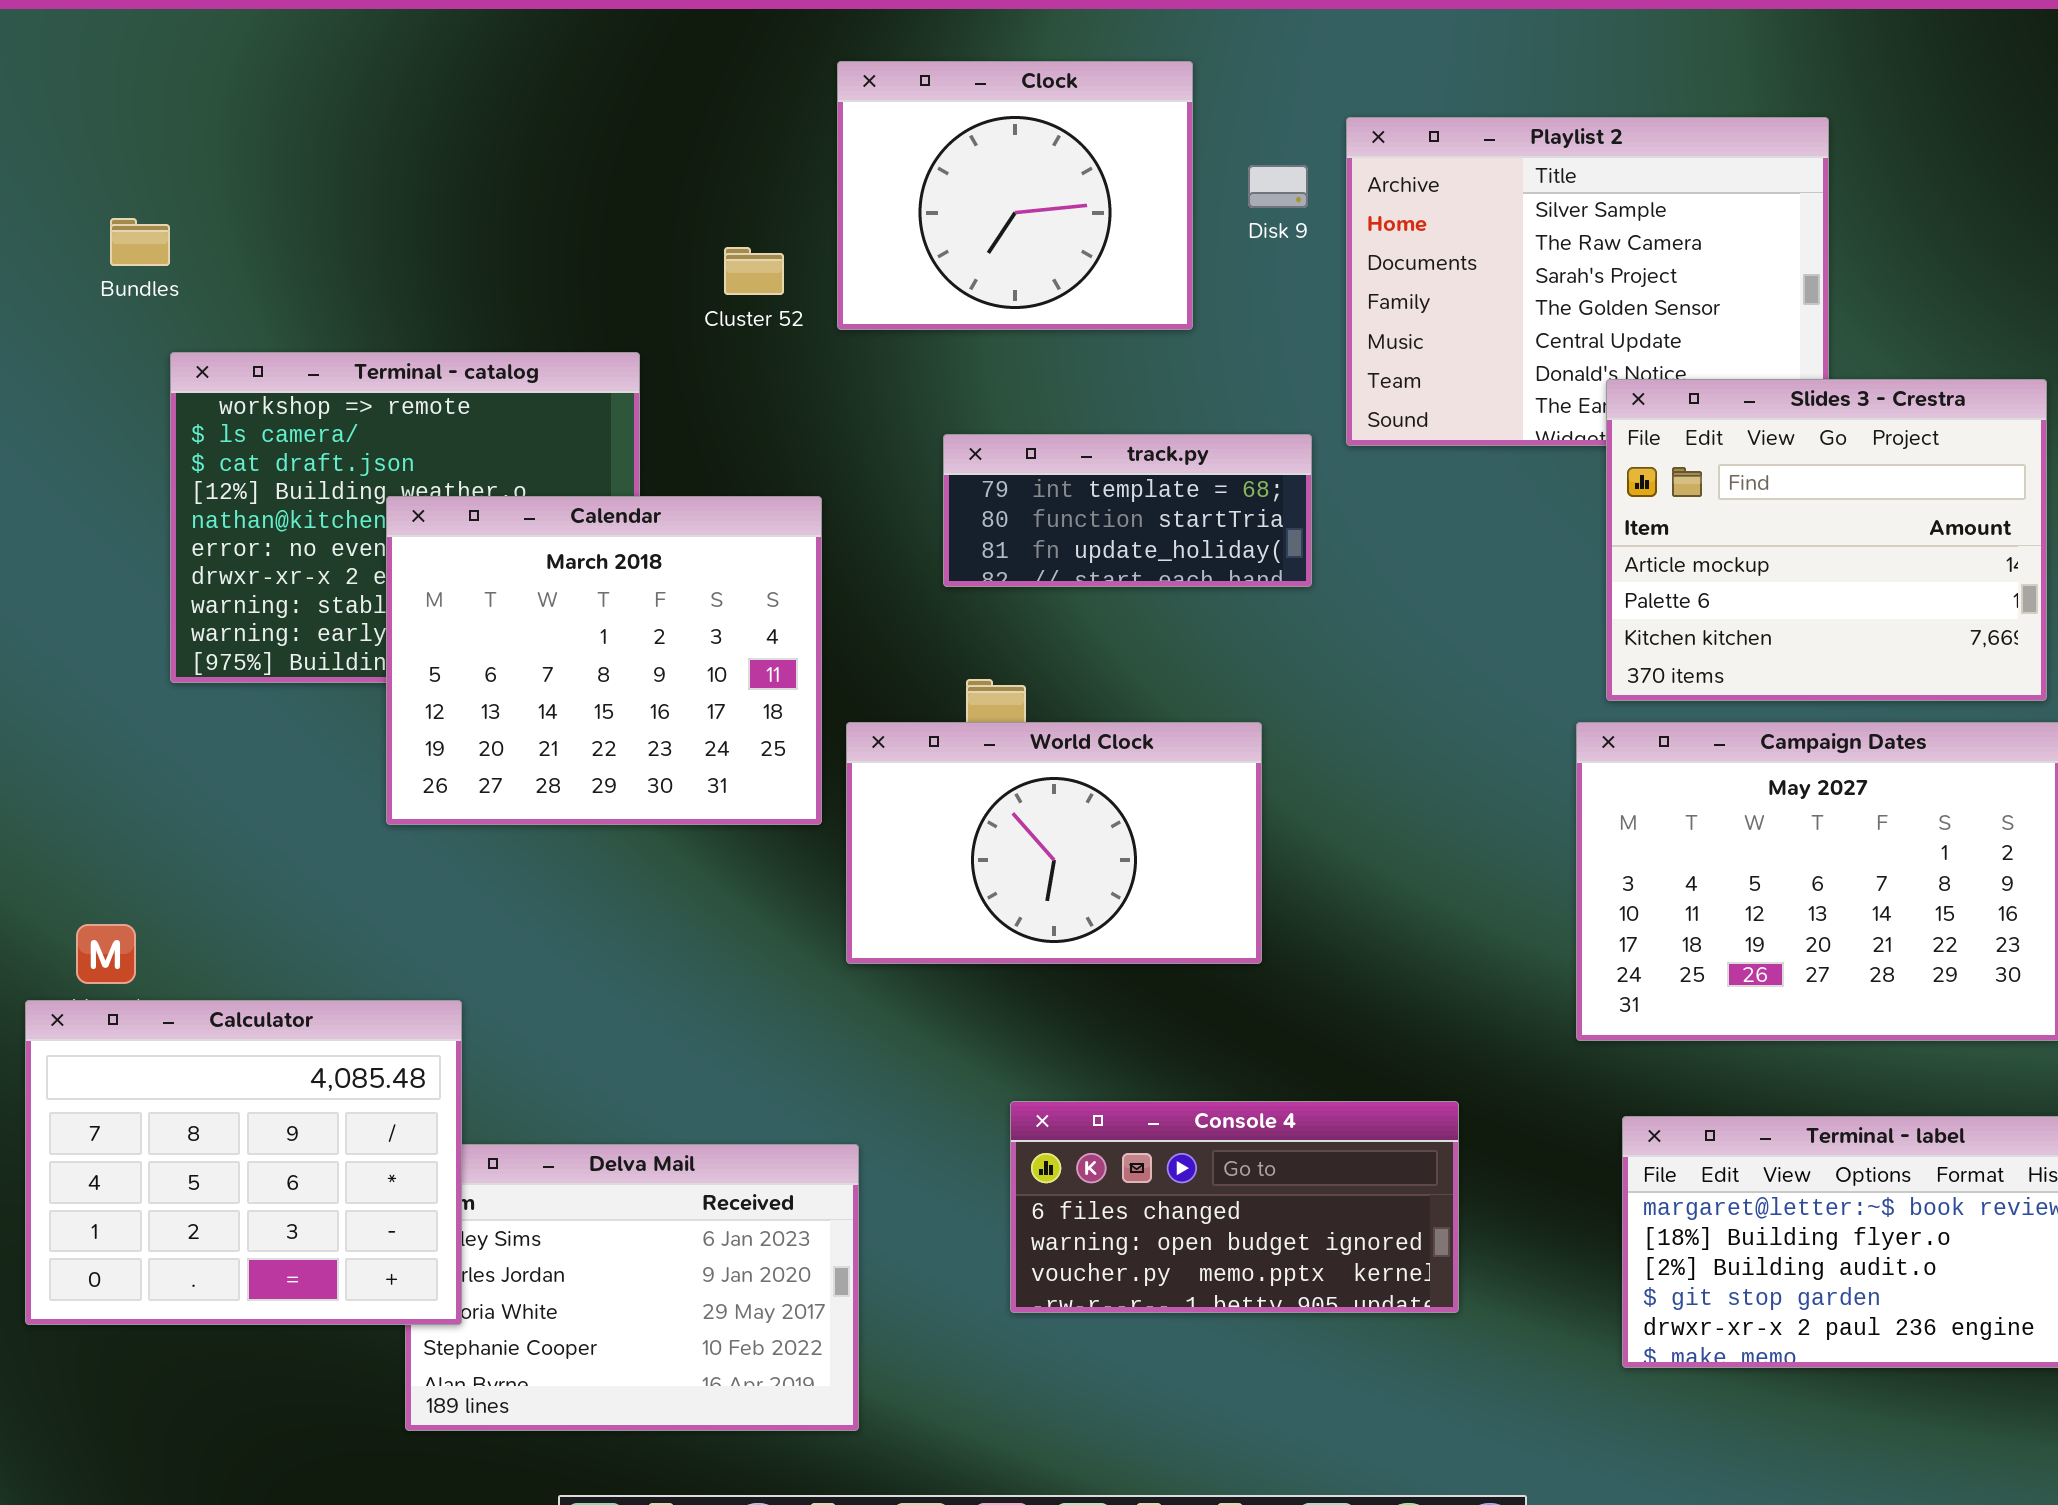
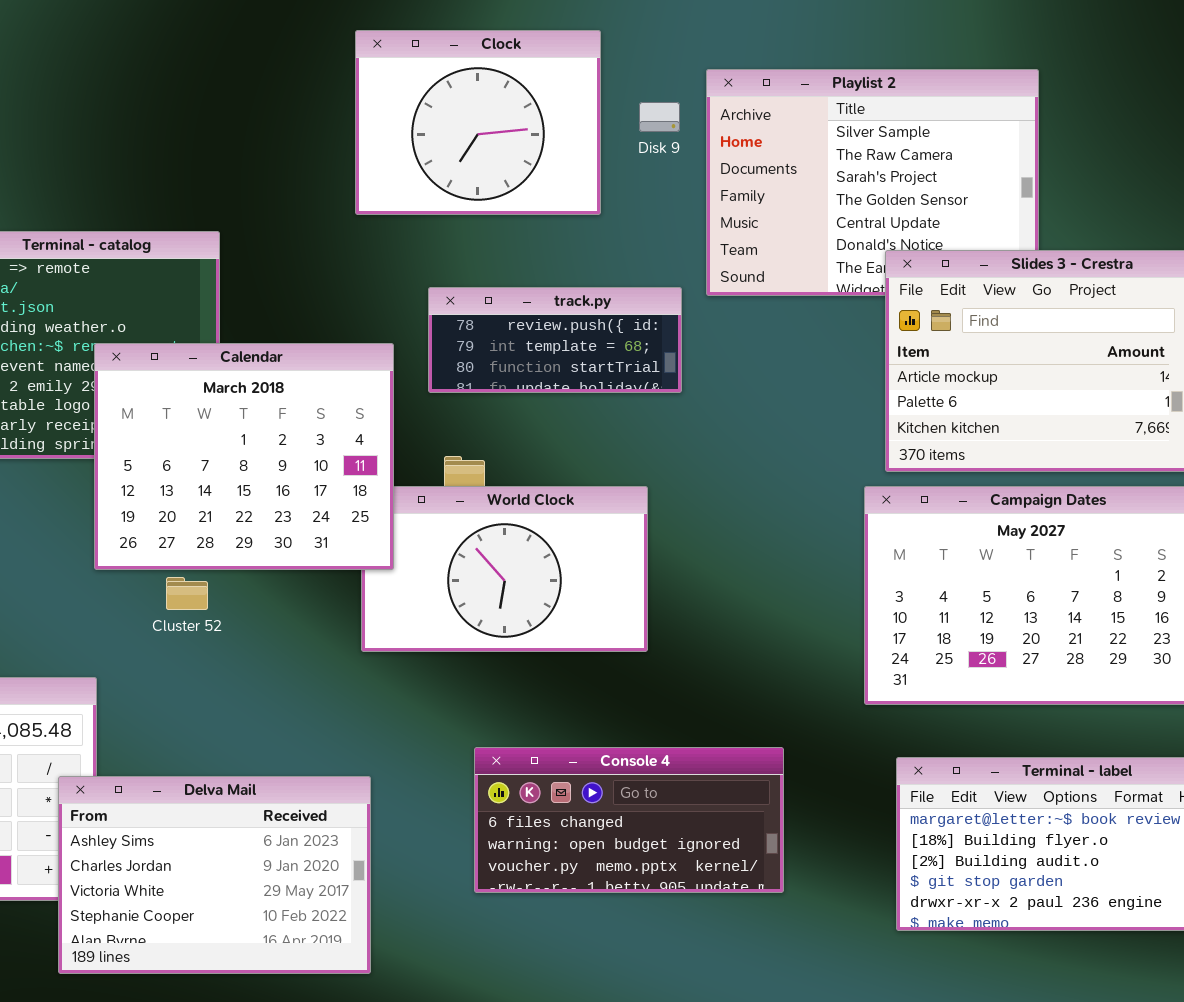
Cluster 52: [724,247,784,295] -> [166,577,208,610], moved
track.py: [943,434,1312,587] -> [428,287,682,393], scrolled up 1 row
Calendar: [386,496,822,825] -> [94,343,394,570], moved
Delva Mail: [405,1144,859,1431] -> [58,776,371,974], raised

